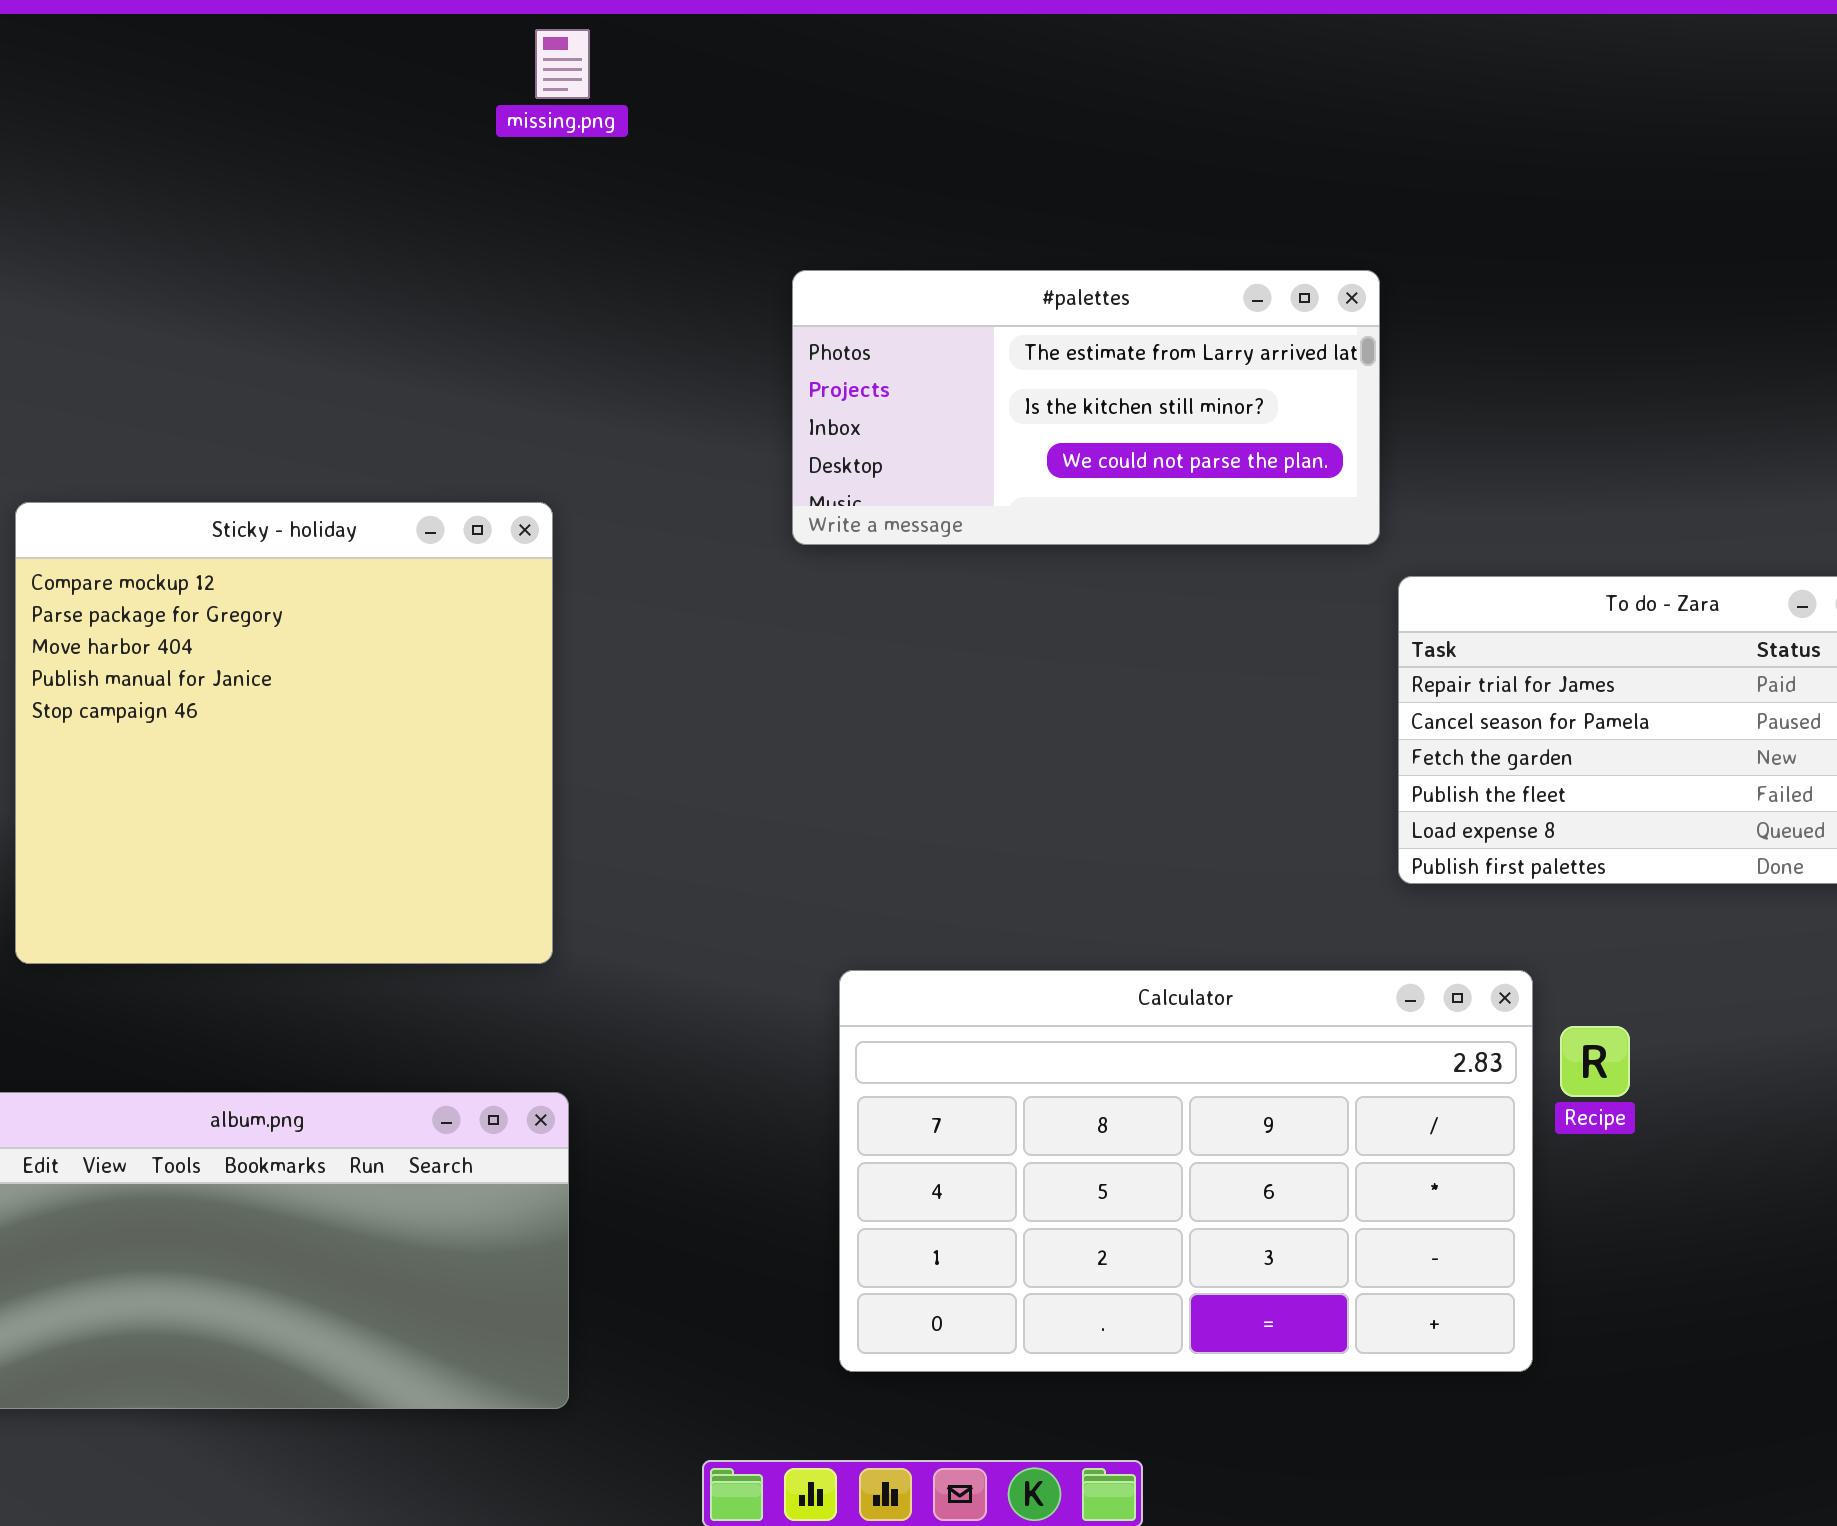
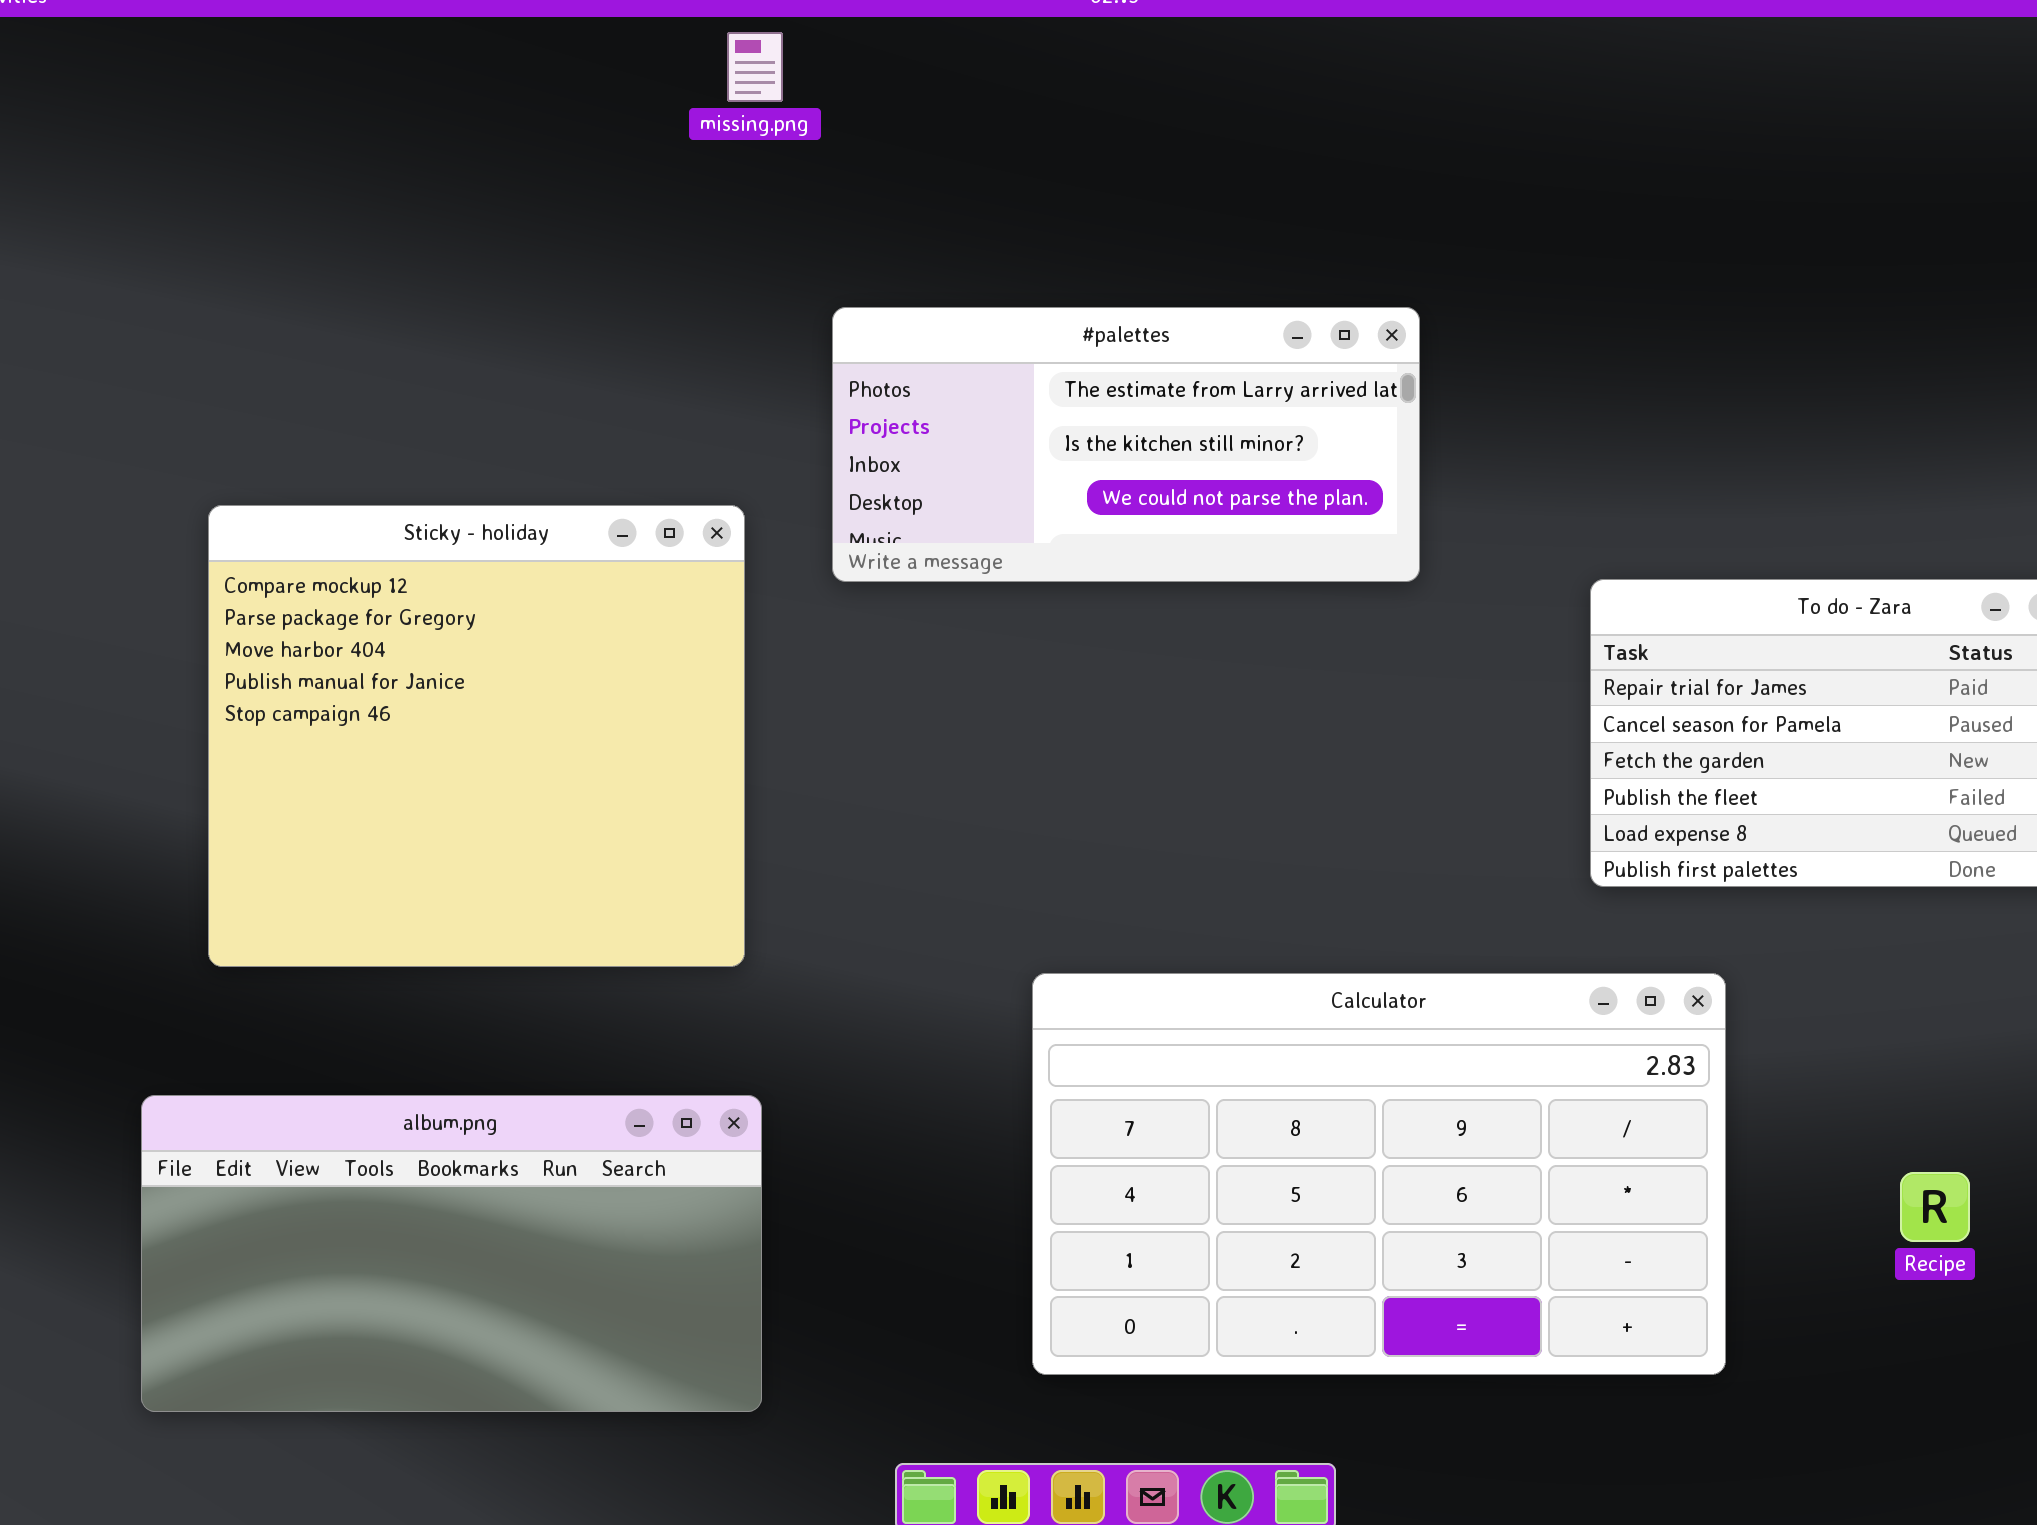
#palettes: [792,270,1380,545] -> [832,307,1420,582], moved
Recipe: [1560,1026,1630,1097] -> [1900,1172,1970,1242], moved

